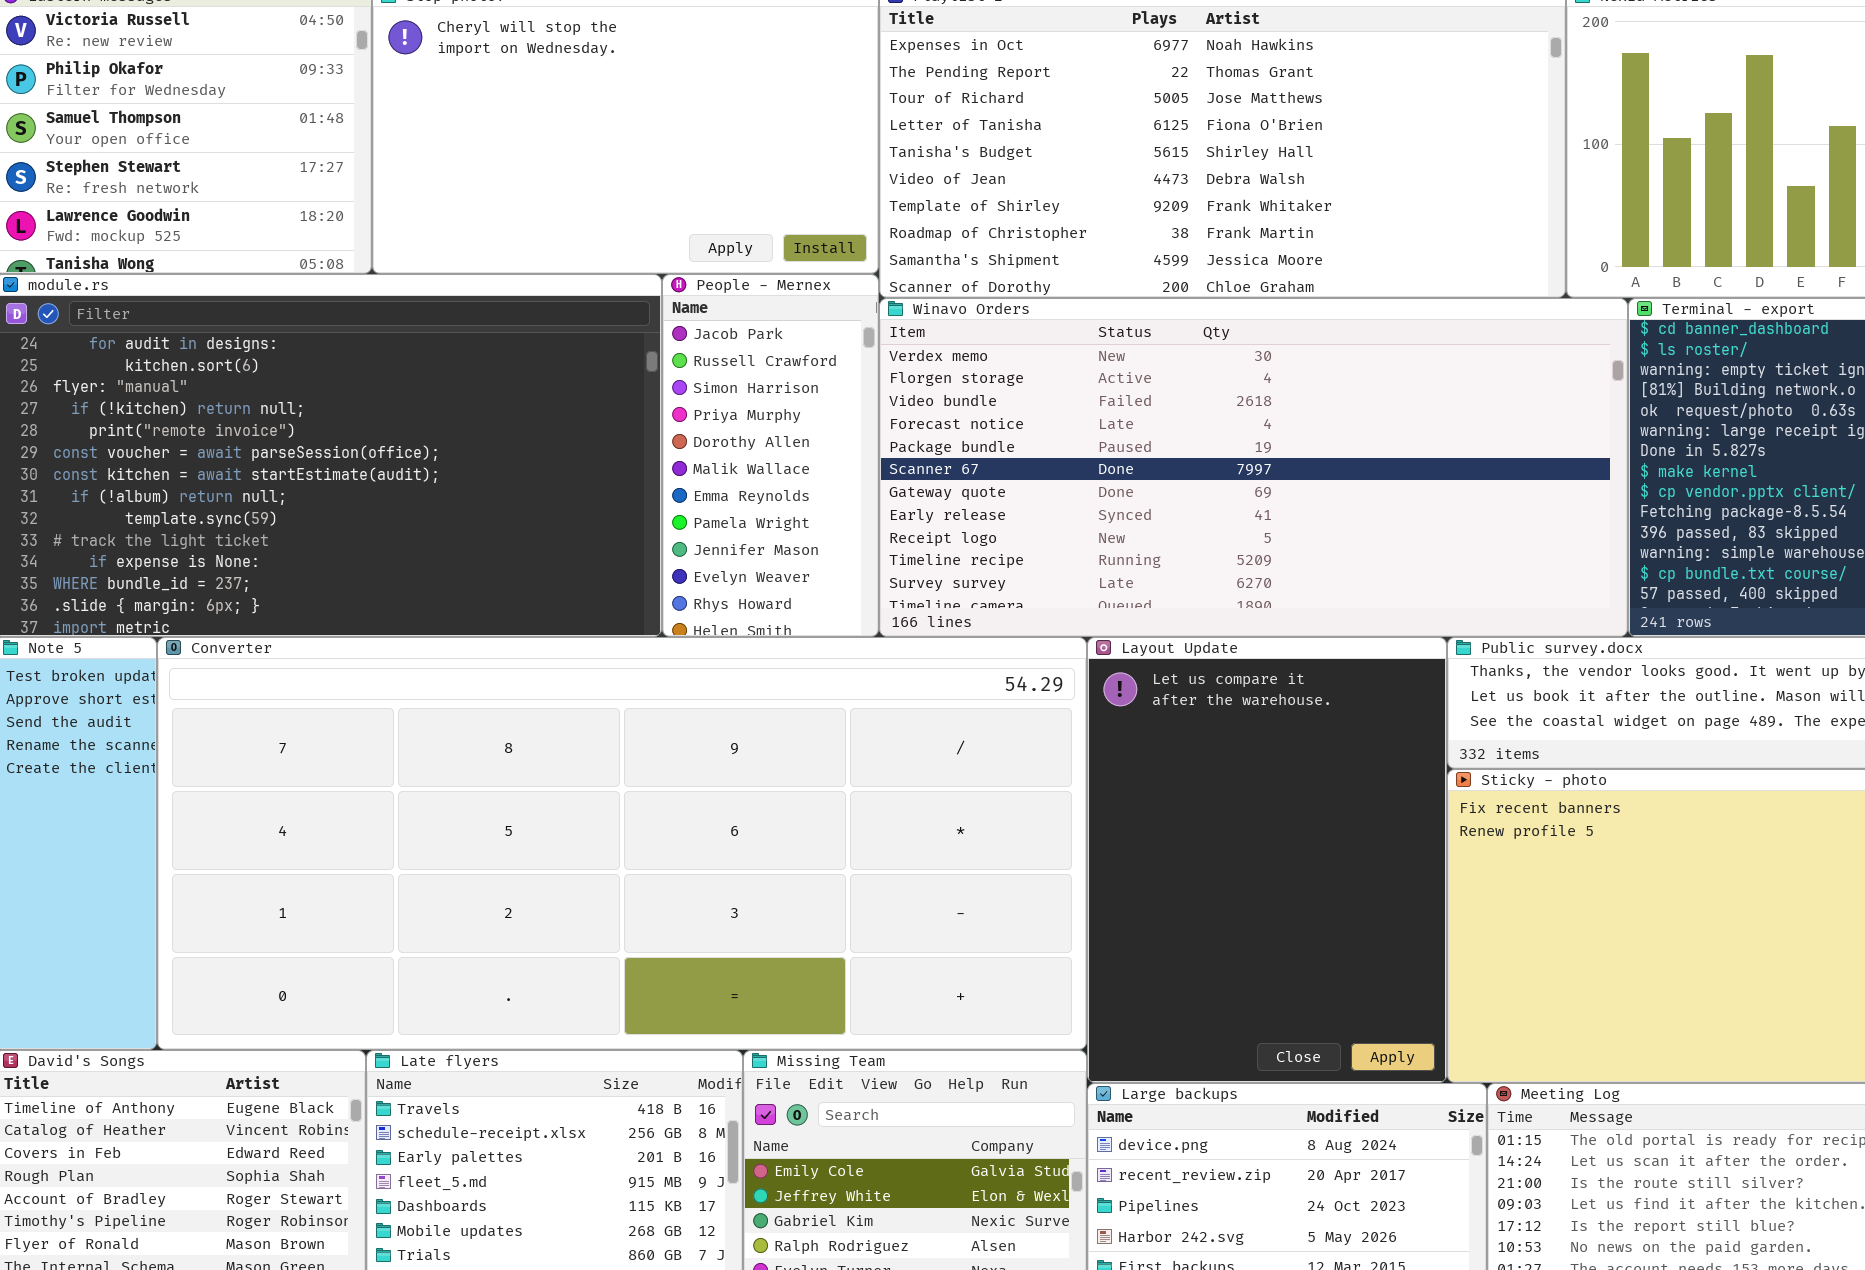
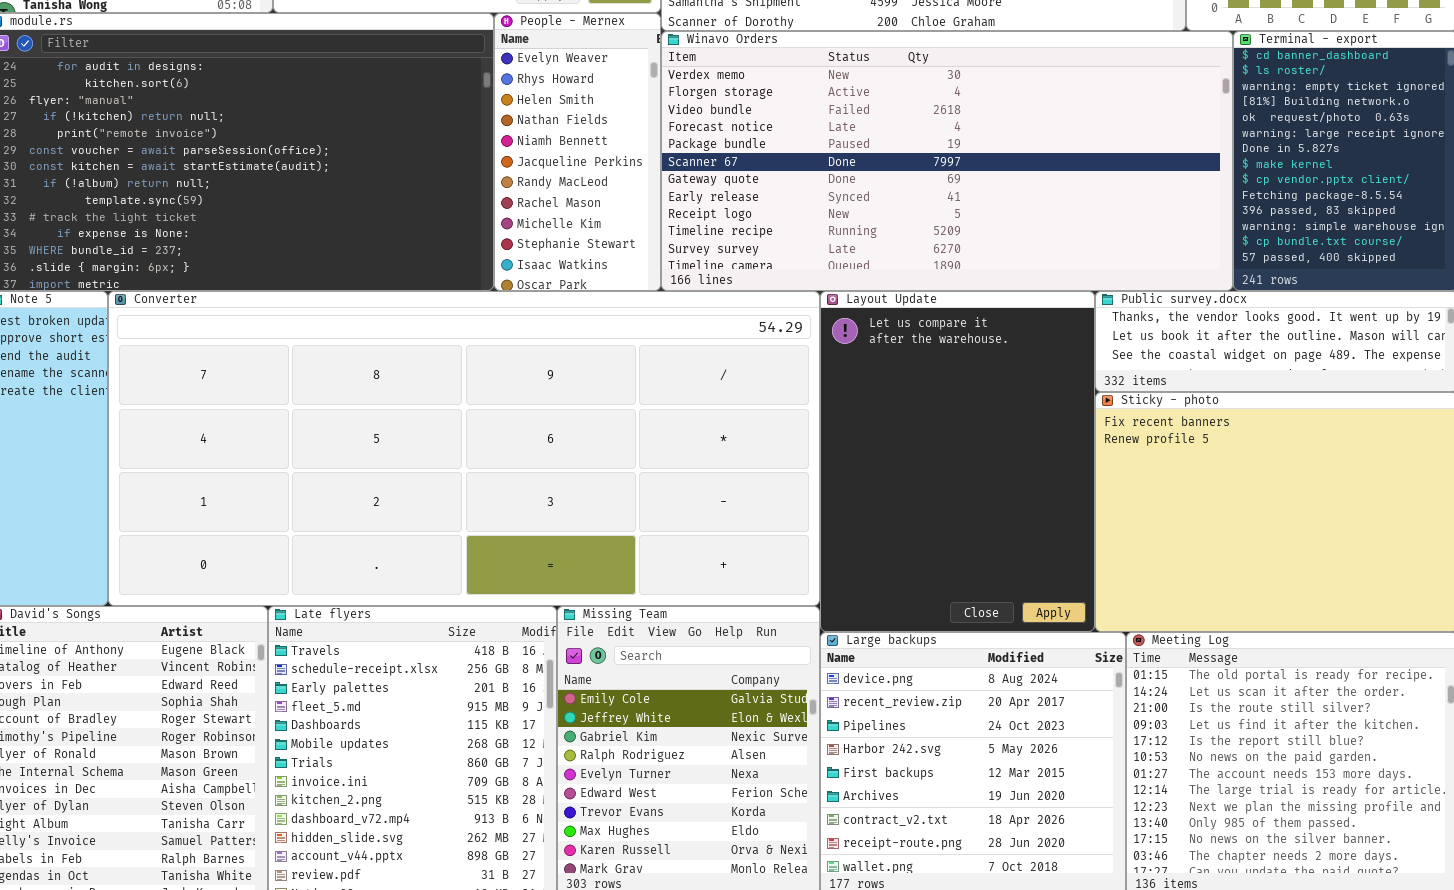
People - Mernex: [662,274,879,637] -> [494,13,661,291], scrolled down 9 rows

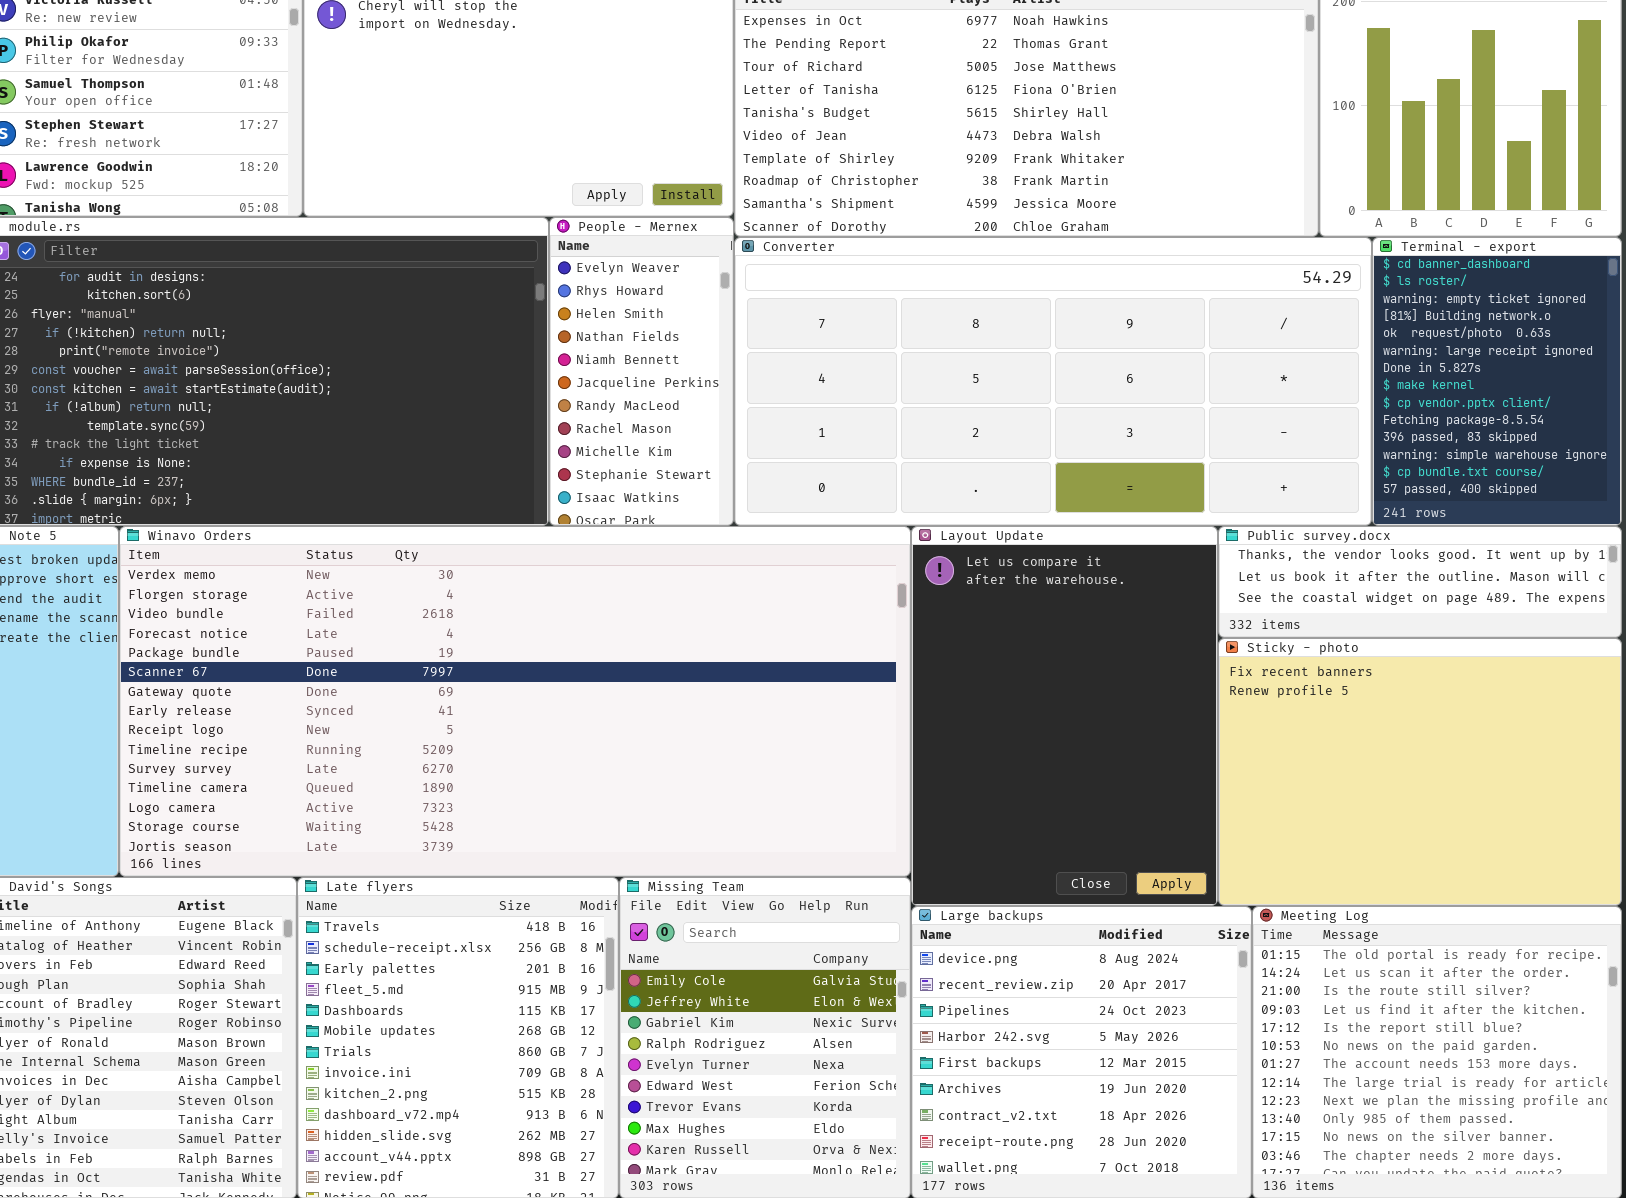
Winavo Orders: [661,31,1233,291] -> [119,526,911,877], moved, resized
Converter: [108,291,820,606] -> [734,237,1372,526], moved, resized

